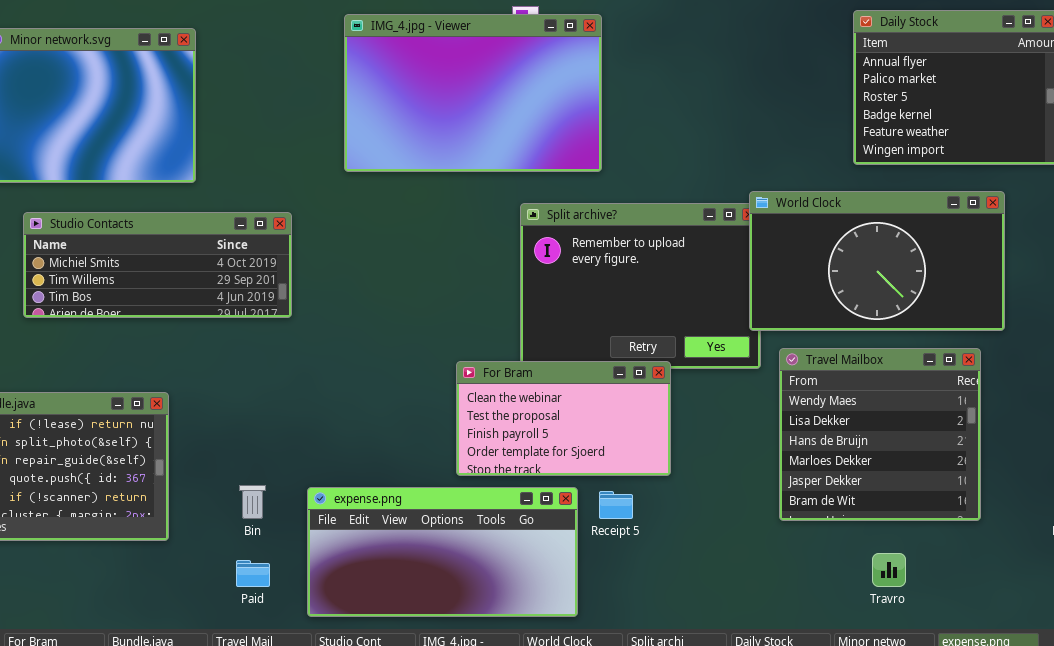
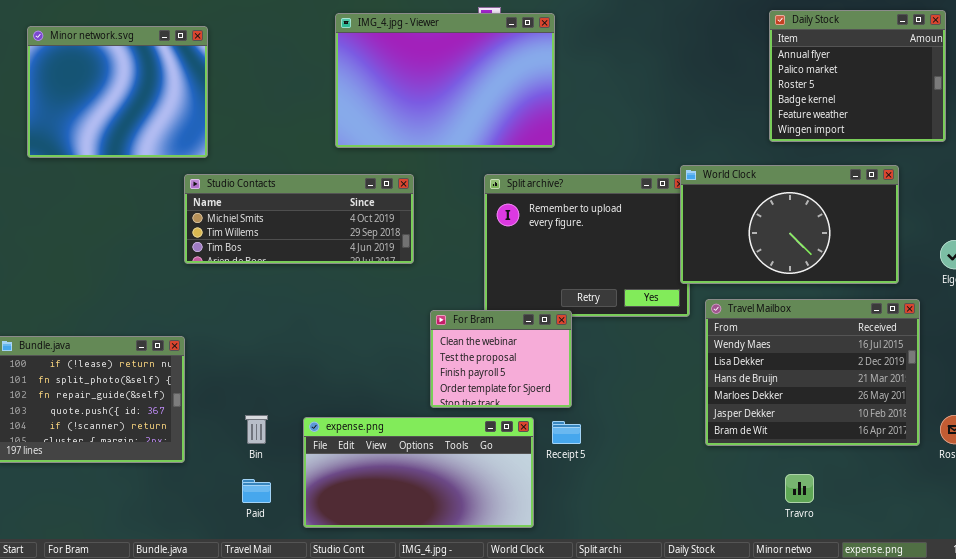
Studio Contacts: [23,212,292,318] -> [184,174,414,264], moved
Travel Mailbox: [779,348,981,521] -> [705,299,920,446], resized
For Bram: [456,361,671,476] -> [430,310,572,408], resized

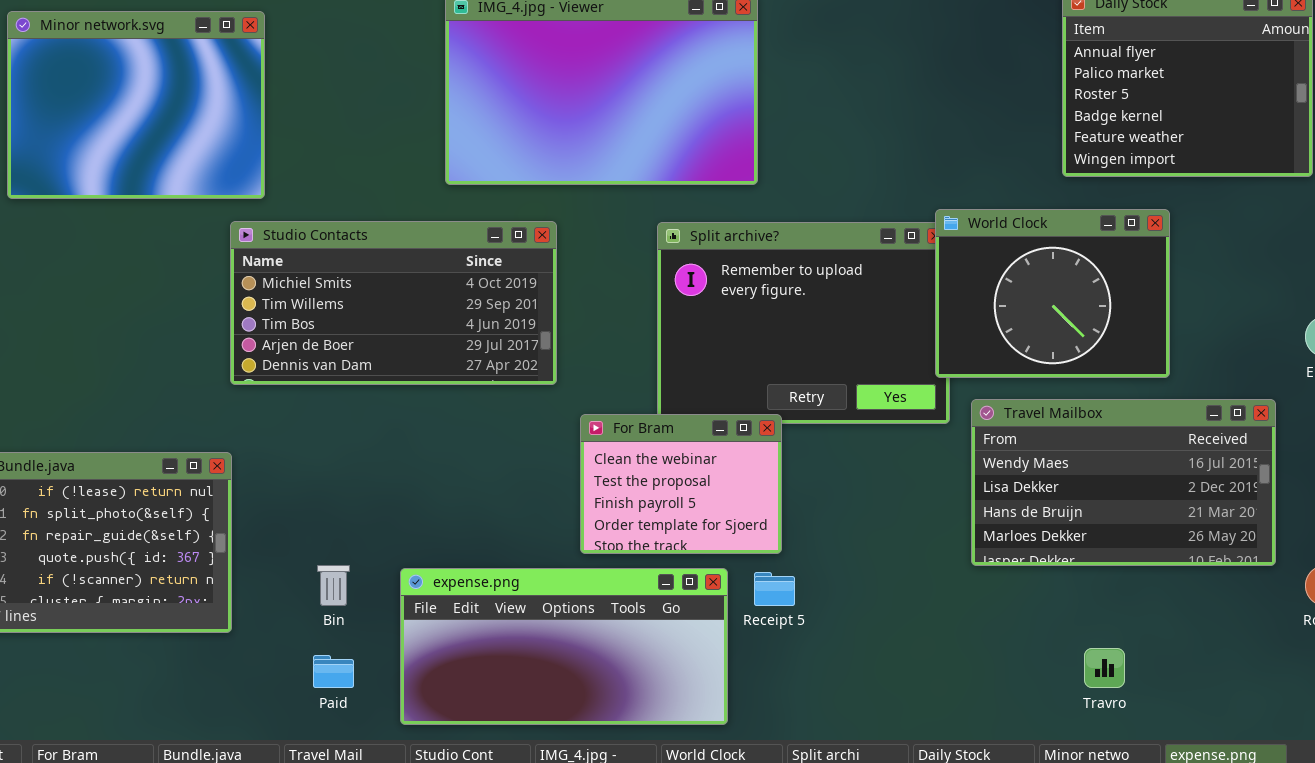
World Clock: [680,165,899,284] -> [935,209,1170,378], resized
Studio Contacts: [184,174,414,264] -> [230,221,557,385], resized
Travel Mailbox: [705,299,920,446] -> [971,399,1276,566], resized

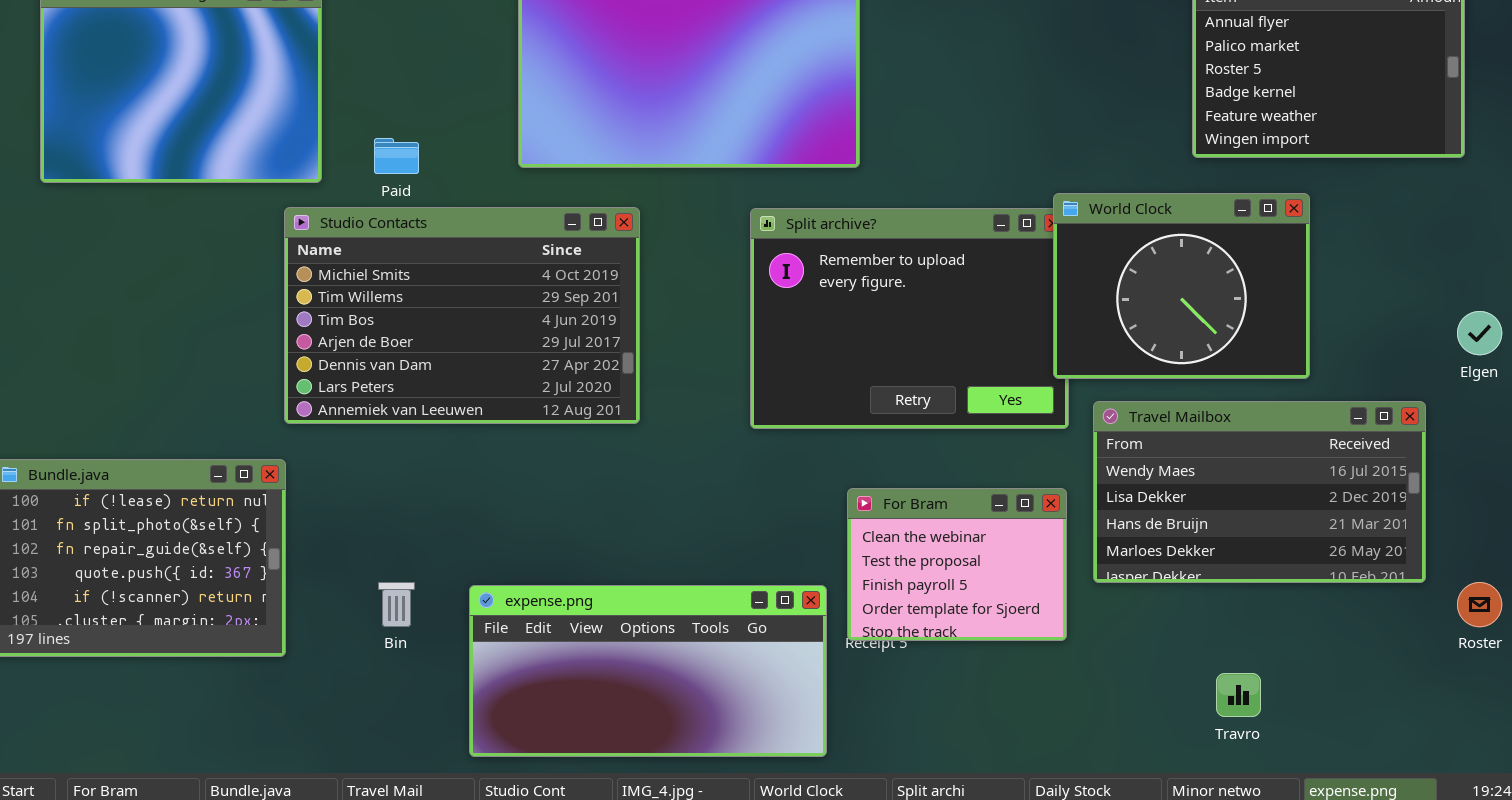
Studio Contacts: [230,221,557,385] -> [284,207,640,424], resized
For Bram: [580,414,782,554] -> [847,488,1067,641], moved
Paid: [313,655,354,688] -> [374,138,419,174], moved

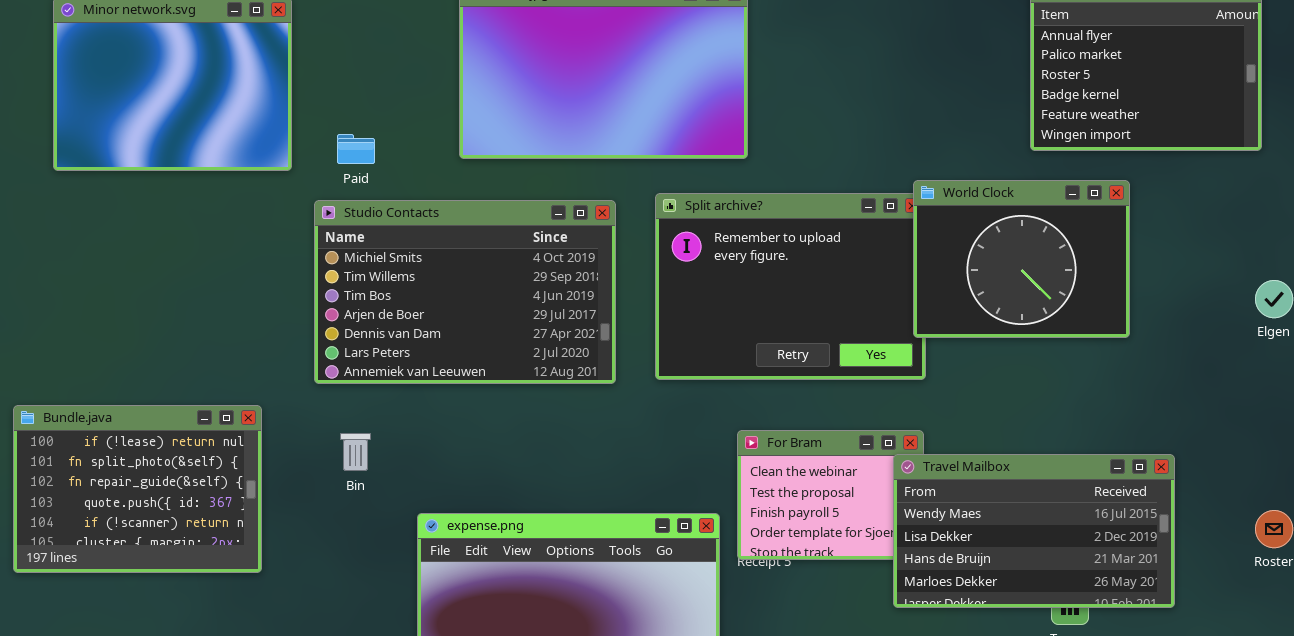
Studio Contacts: [284,207,640,424] -> [314,200,616,384], moved
Travel Mailbox: [1093,401,1426,583] -> [893,454,1175,608], moved
Bin: [378,582,415,627] -> [340,433,371,471], moved

